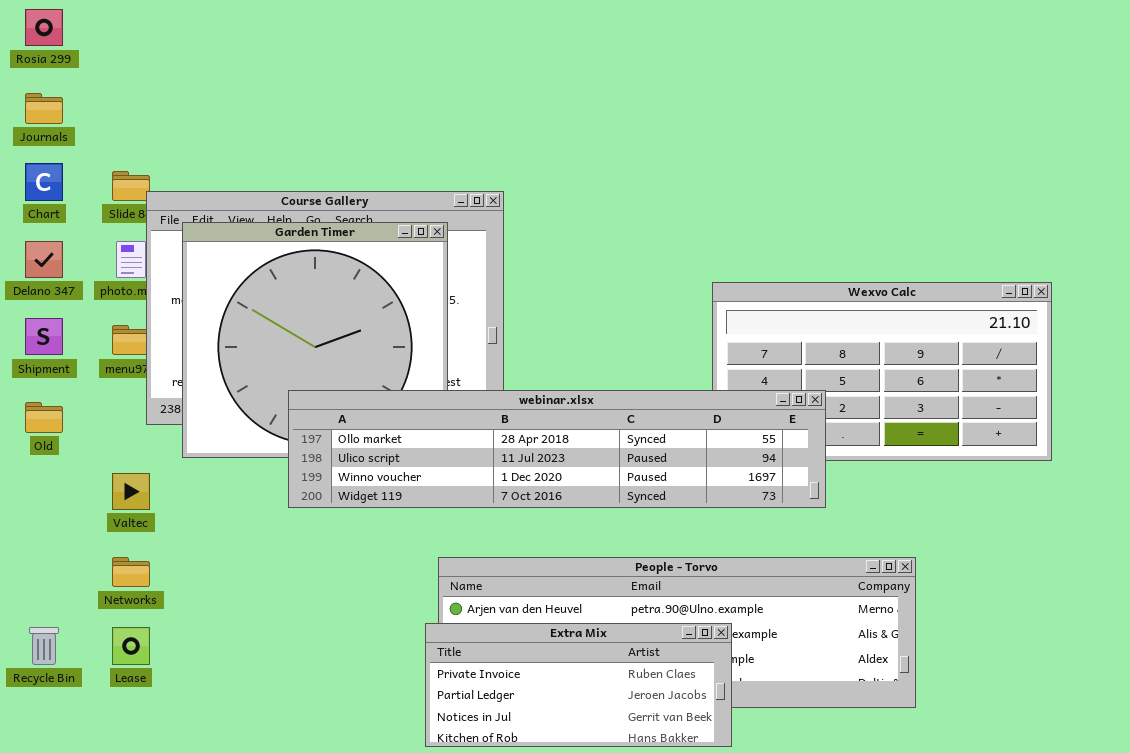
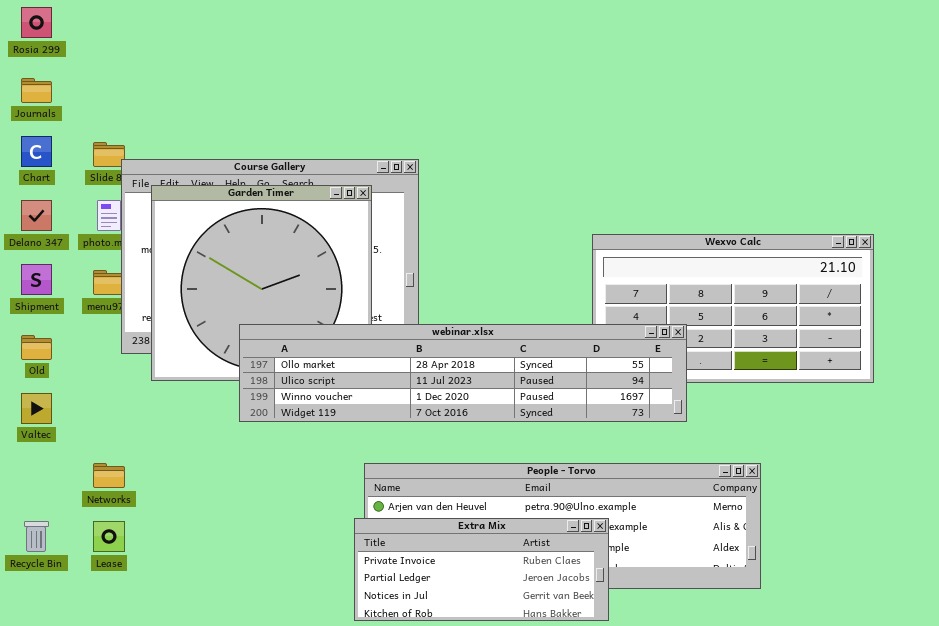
Valtec: [112,473,150,510] -> [21,393,52,424], moved

